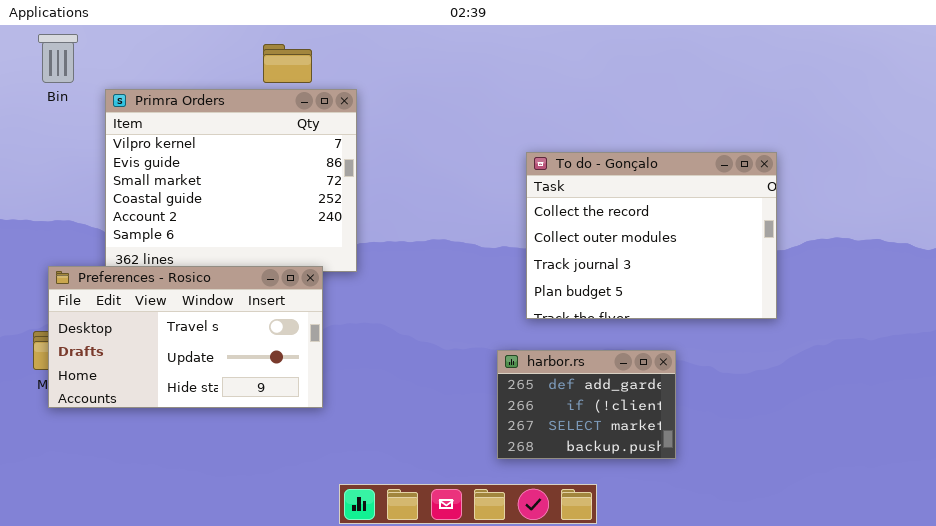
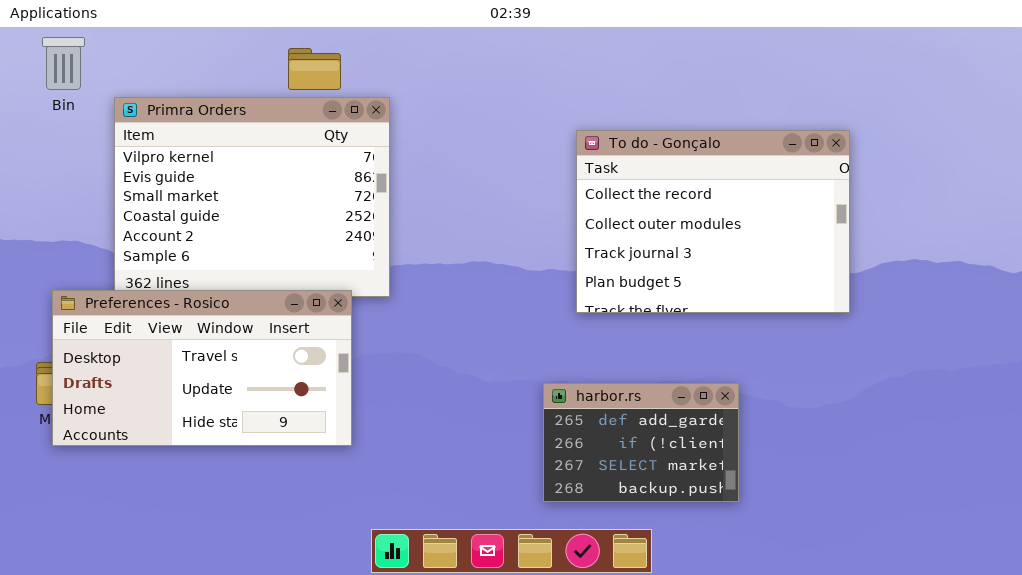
To do - Gonçalo: [526,152,777,319] -> [576,130,850,313], moved

